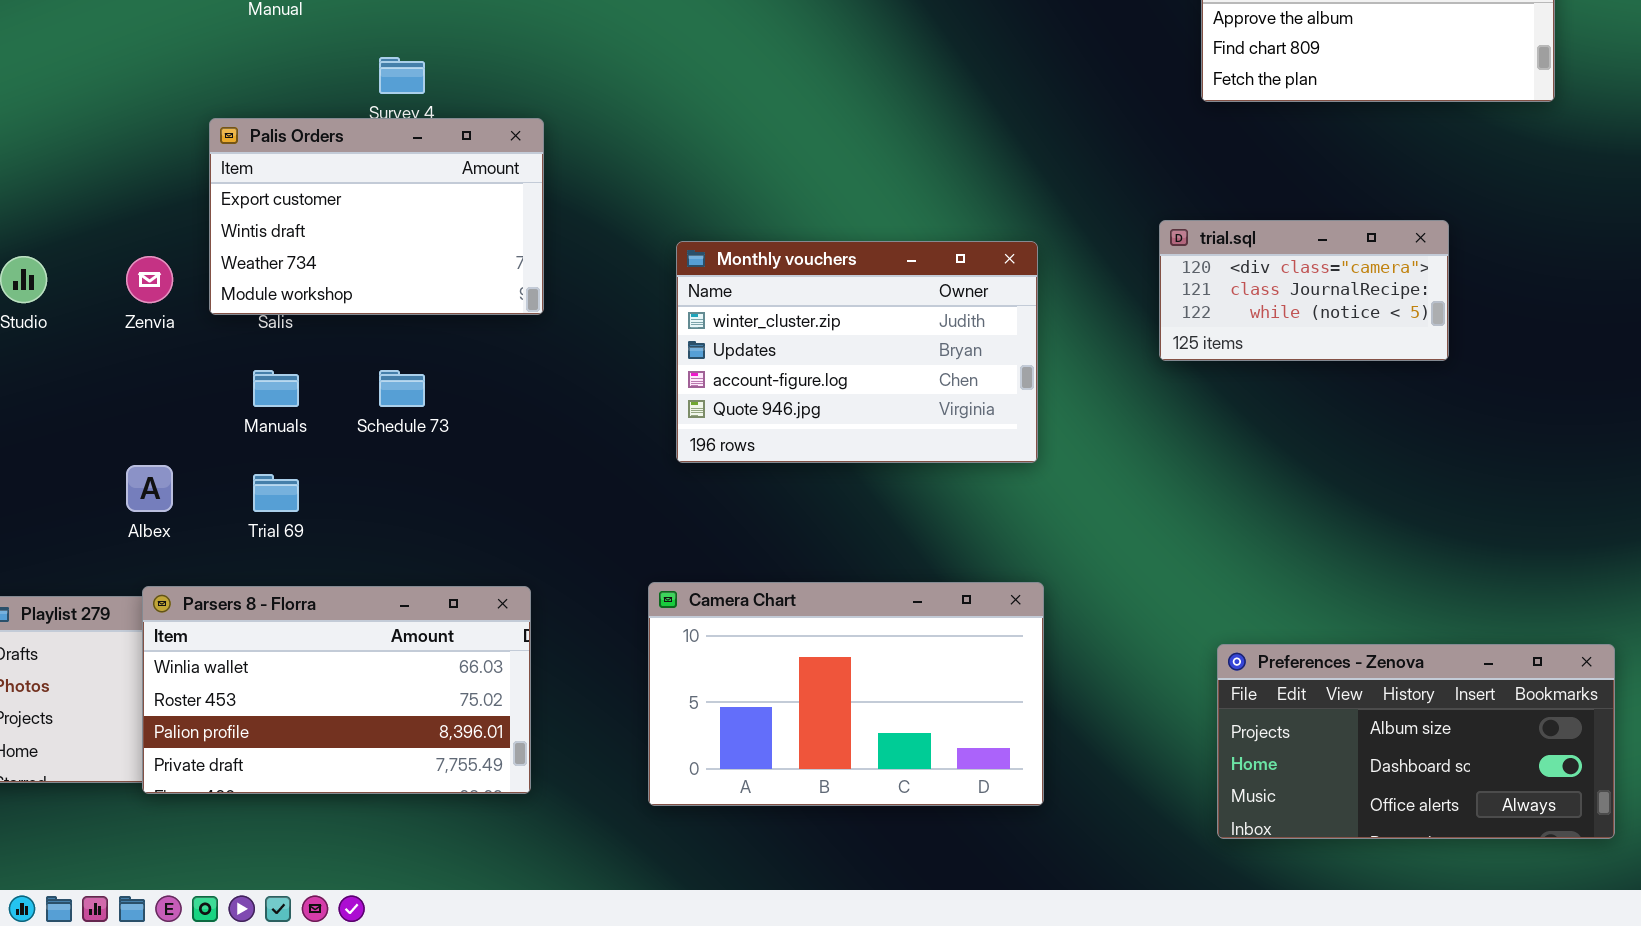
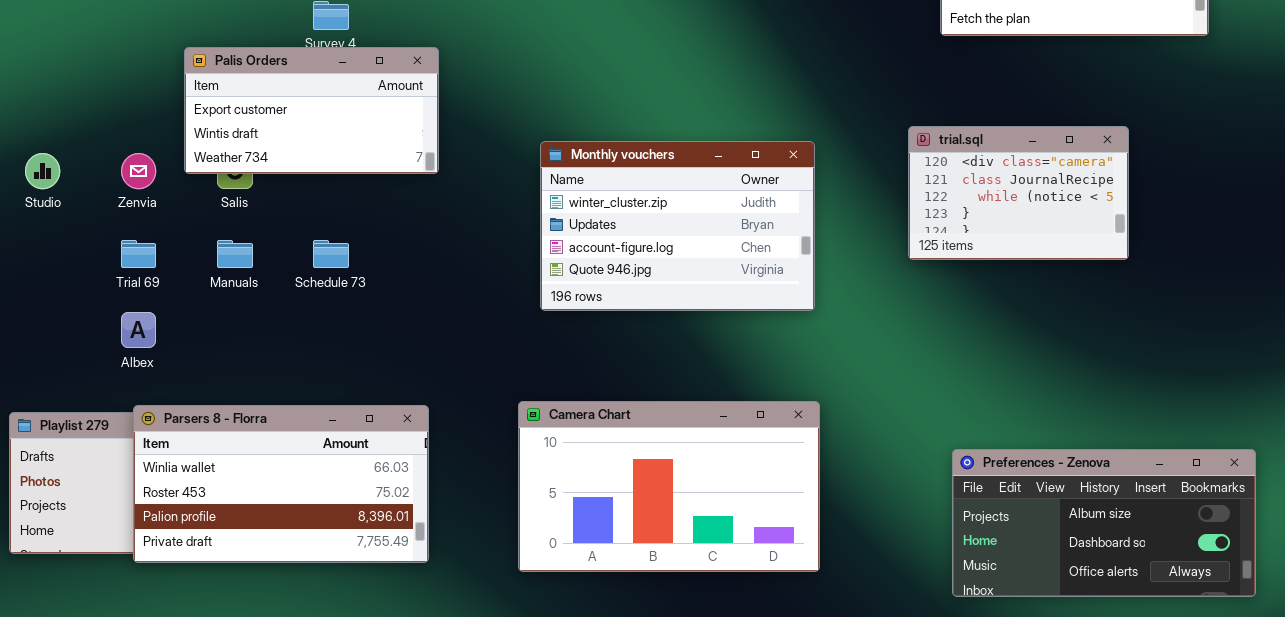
Palis Orders: [209,118,544,315] -> [184,47,439,174], resized
trial.sql: [1159,220,1449,361] -> [908,126,1129,260], resized
Trial 69: [253,474,299,512] -> [121,240,156,268], moved

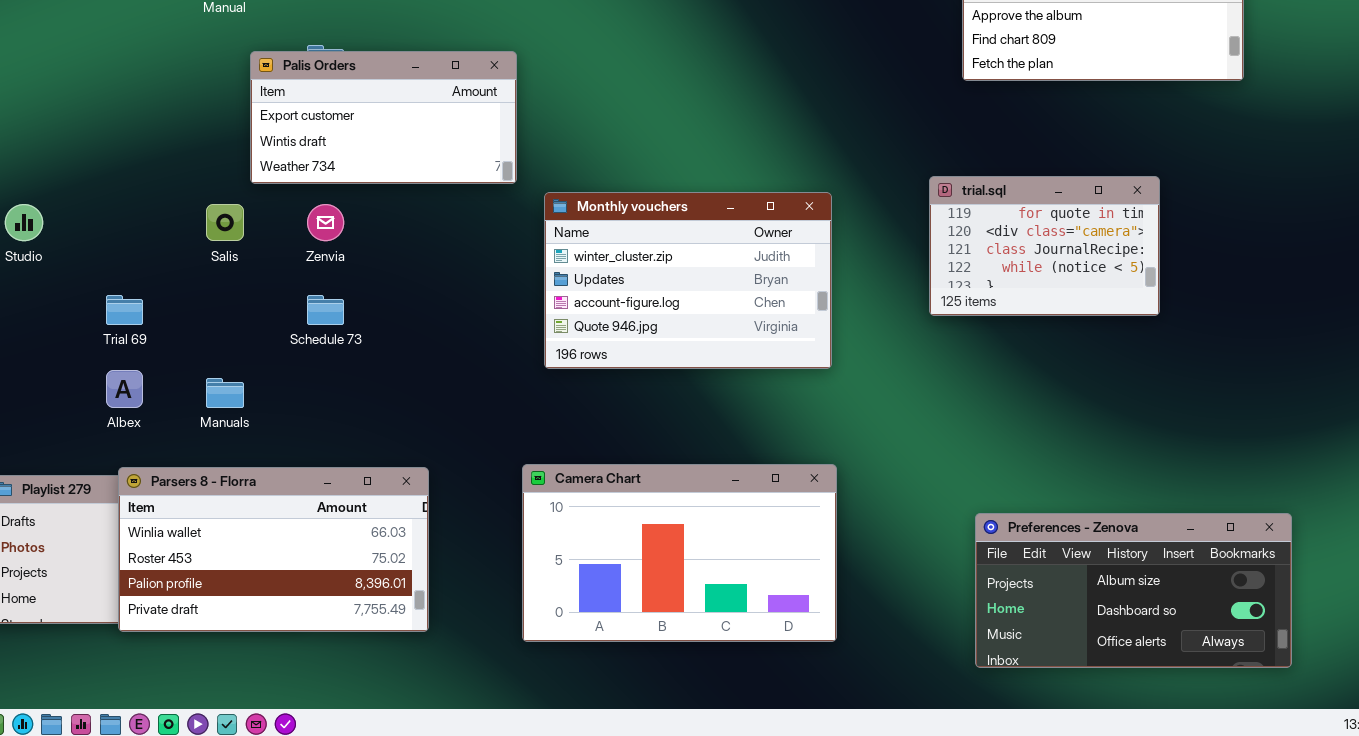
Palis Orders: [184,47,439,174] -> [250,51,517,184], moved
trial.sql: [908,126,1129,260] -> [929,176,1160,316], scrolled up 1 row
Zenvia: [121,153,156,189] -> [307,204,344,241], moved
Manuals: [217,240,253,268] -> [206,378,244,408], moved

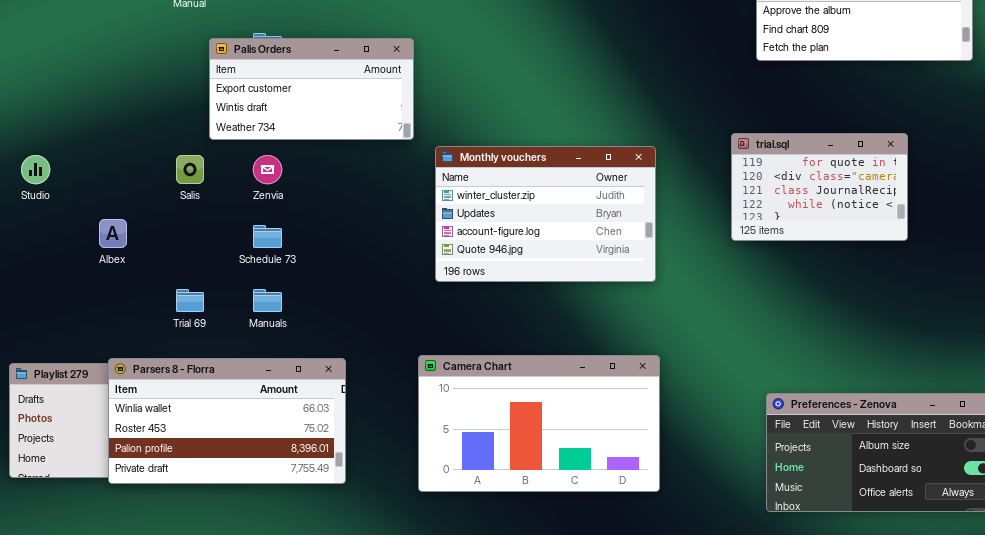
Trial 69: [106,295,143,325] -> [176,289,204,312], moved
Albex: [106,370,143,408] -> [99,219,127,248], moved
Manuals: [206,378,244,408] -> [253,289,282,312], moved

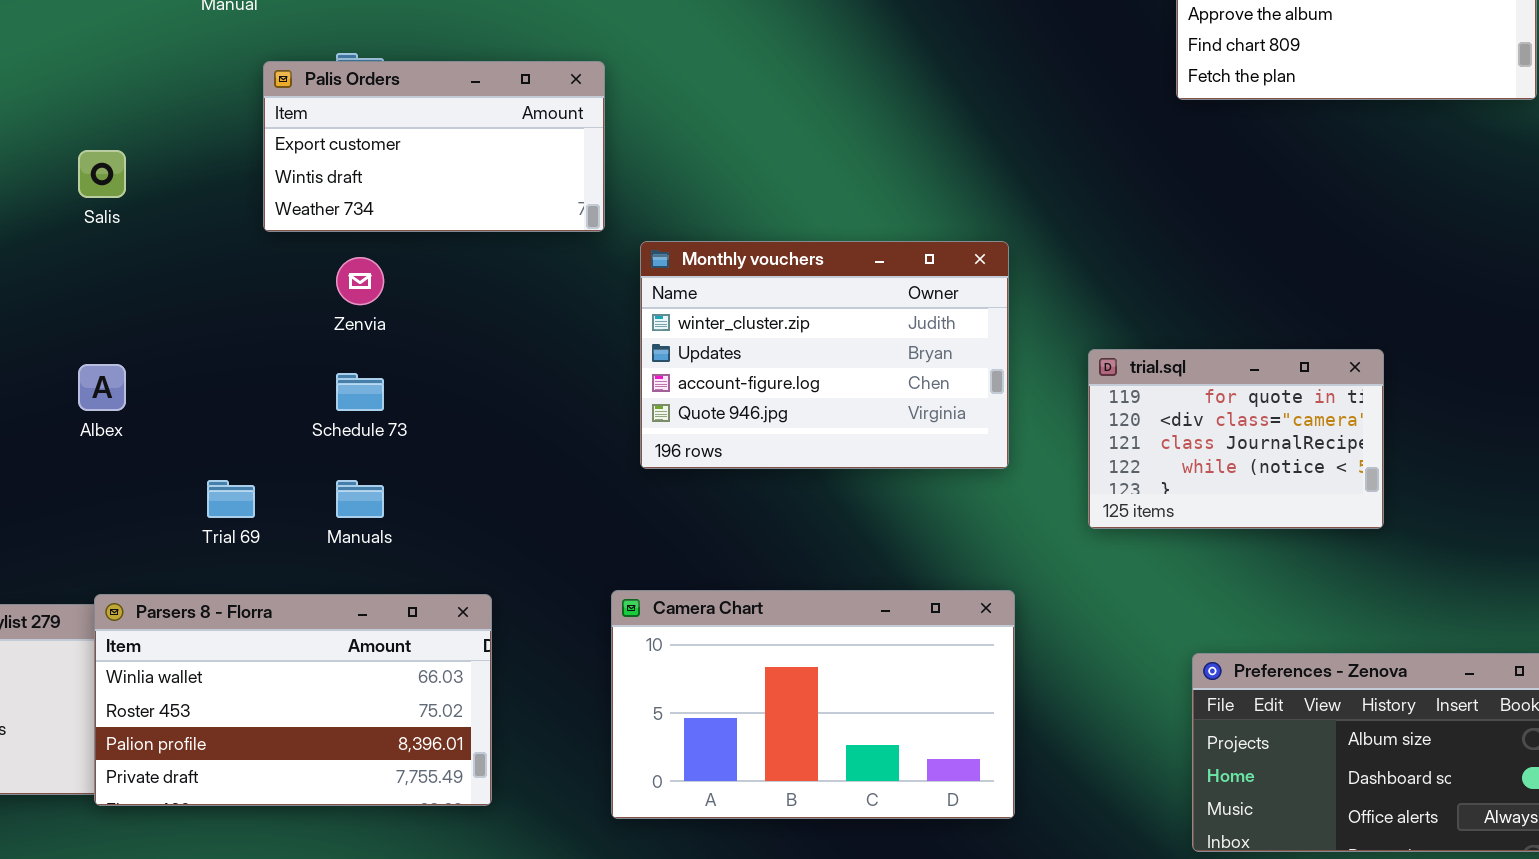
trial.sql: [731,133,908,241] -> [1088,349,1384,529], moved
Salis: [176,155,204,184] -> [78,150,126,198], moved

